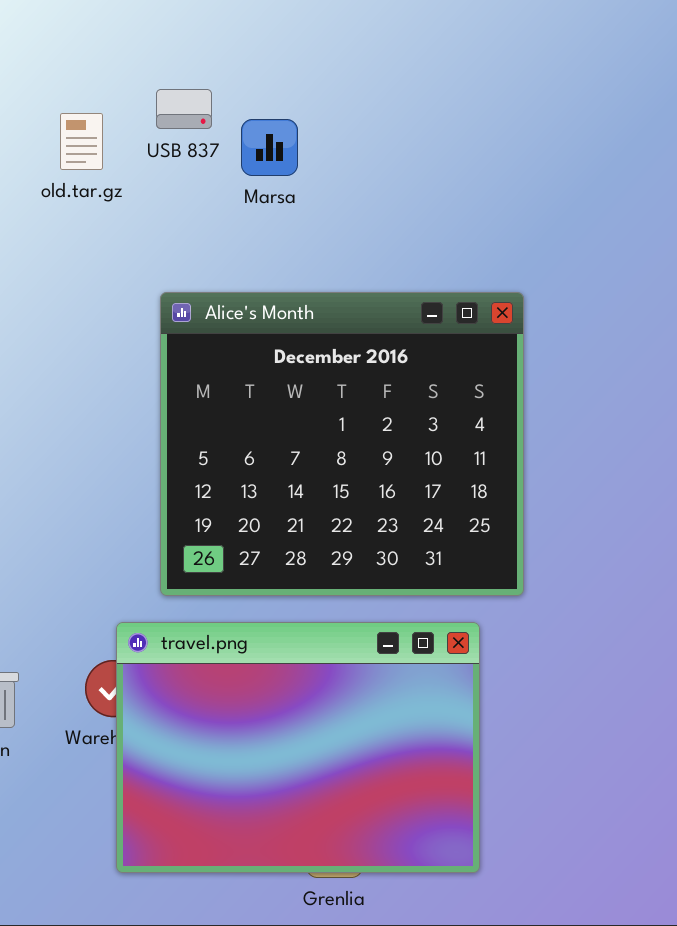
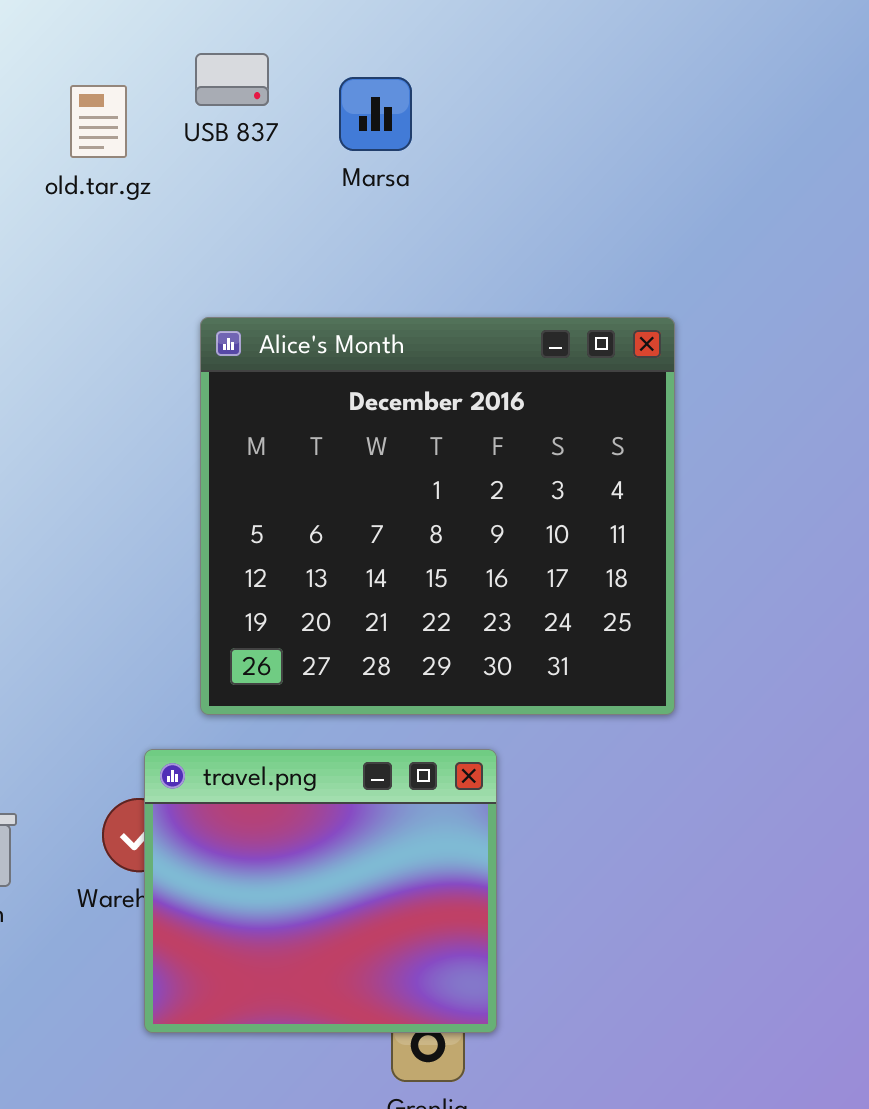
Marsa: [241,119,298,176] -> [339,77,412,151], moved
travel.png: [116,622,480,873] -> [144,749,497,1033], resized

